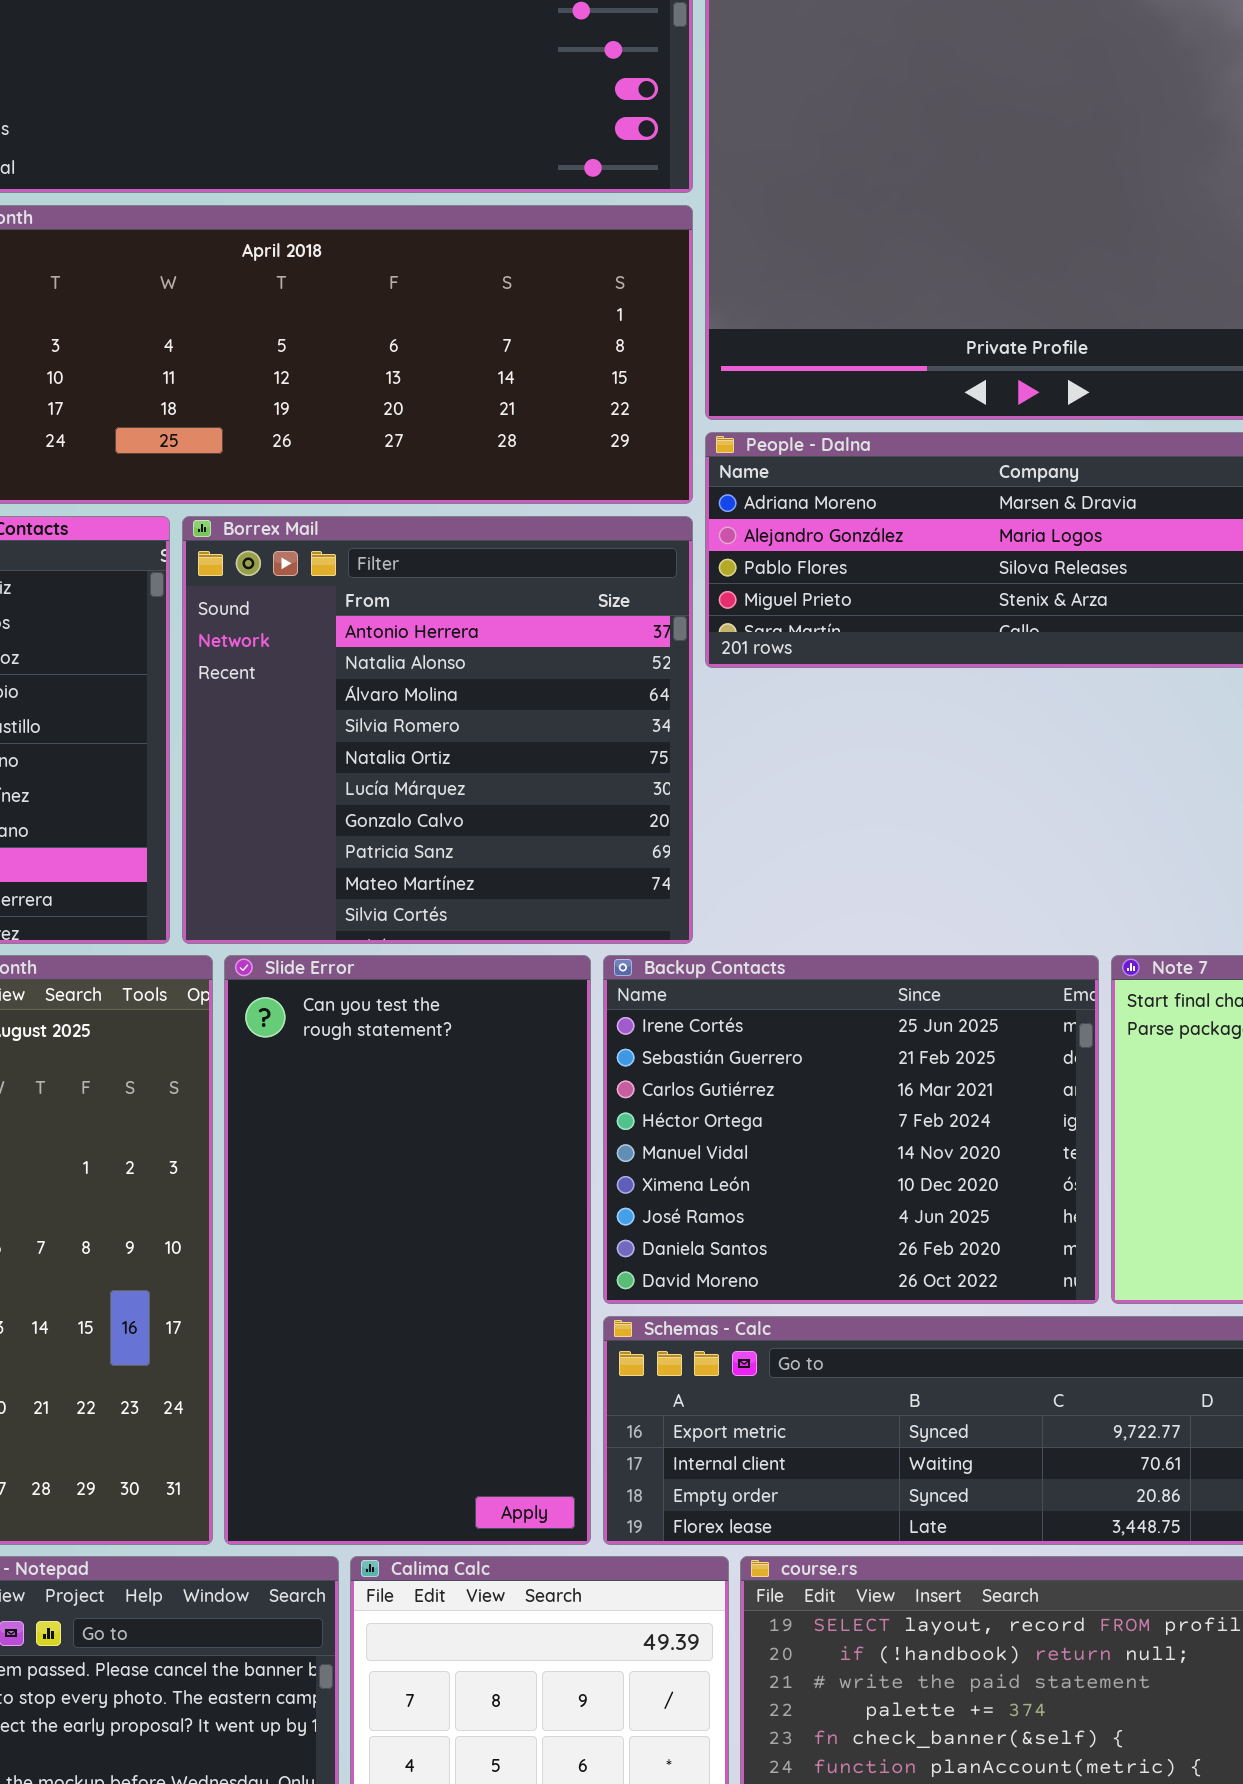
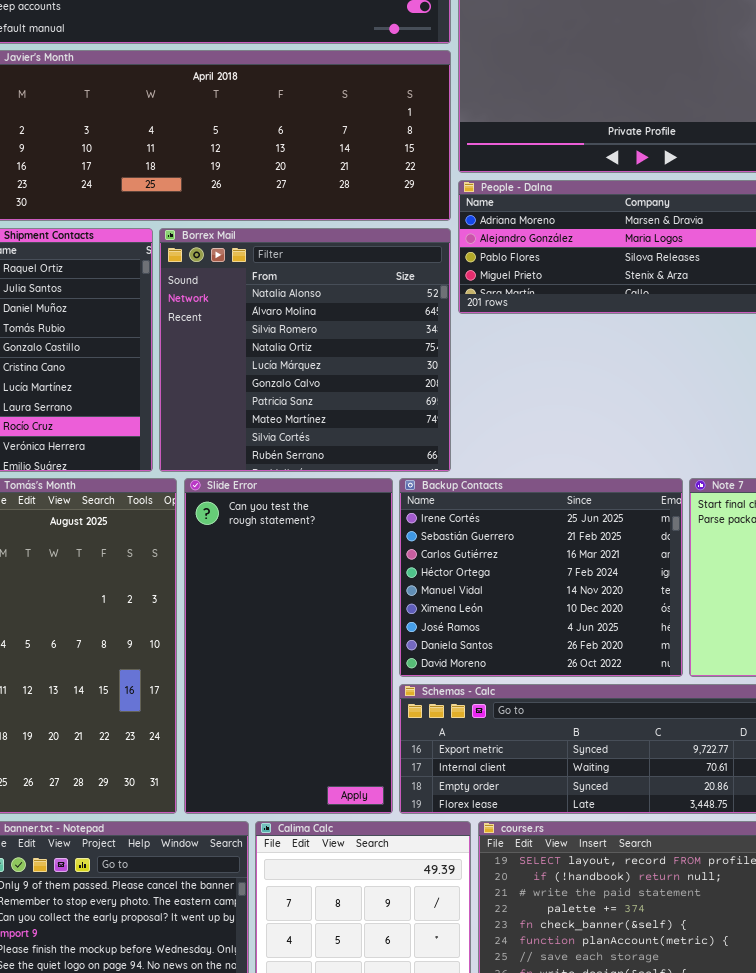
Borrex Mail: [182,516,693,944] -> [159,228,451,472], scrolled down 1 row

